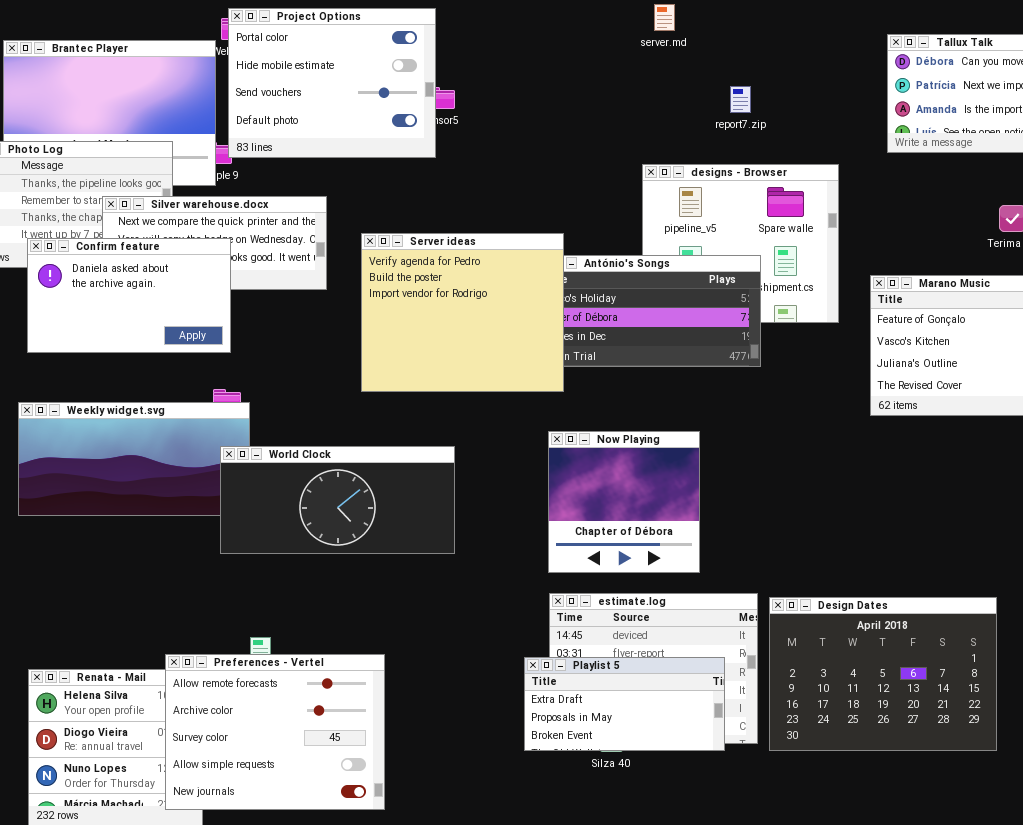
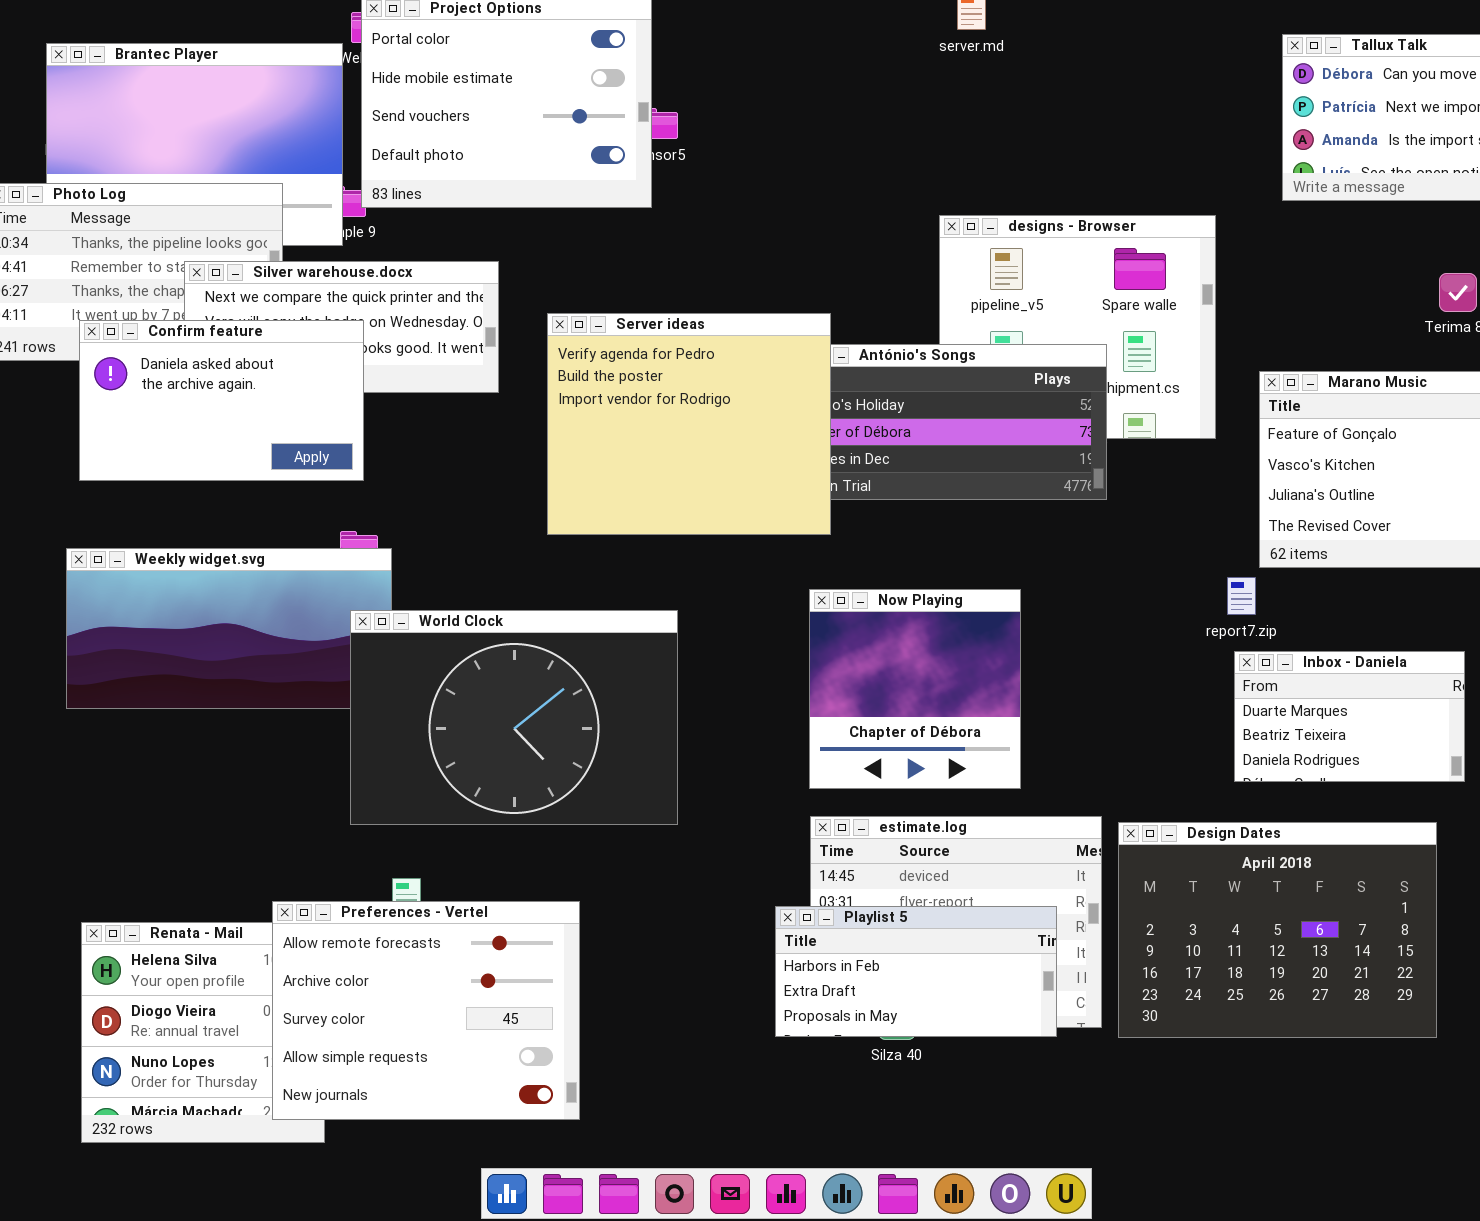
report7.zip: [730,86,751,113] -> [1227,577,1256,615], moved
World Clock: [220,446,455,554] -> [350,610,678,825], resized
Inbox - Daniela: none -> [1234,651,1465,782], opened
Playlist 5: [524,657,725,751] -> [775,906,1057,1037], scrolled up 1 row

